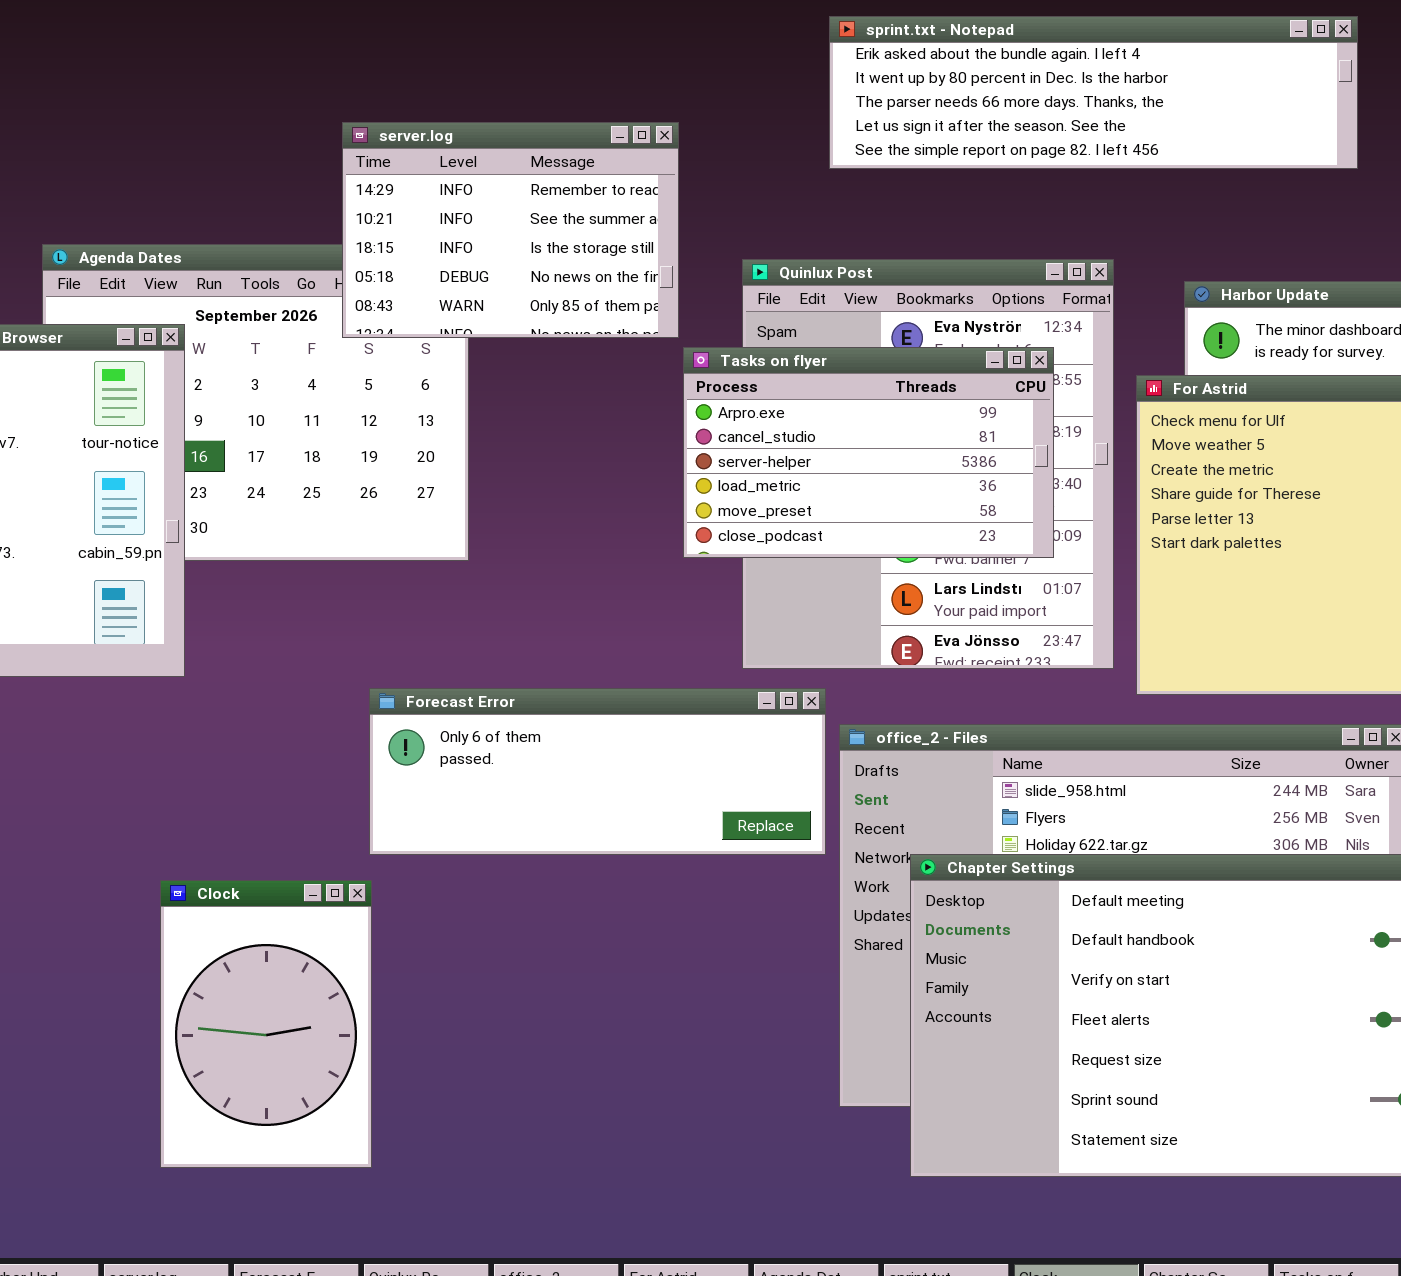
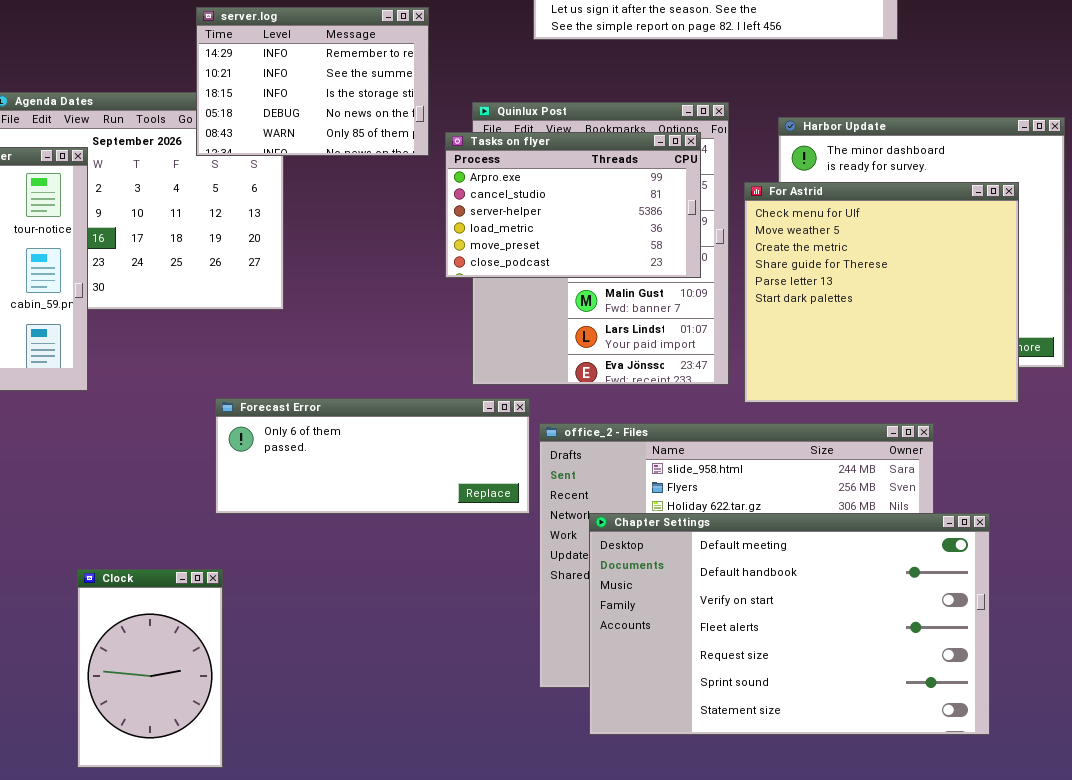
Tasks on flyer: [683,347,1054,558] -> [445,132,701,278], moved
Clock: [160,880,372,1168] -> [77,569,223,768], moved

